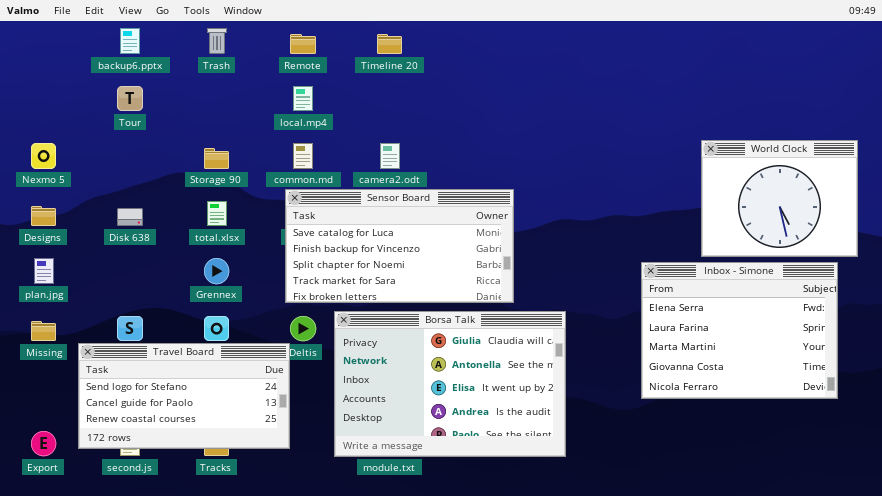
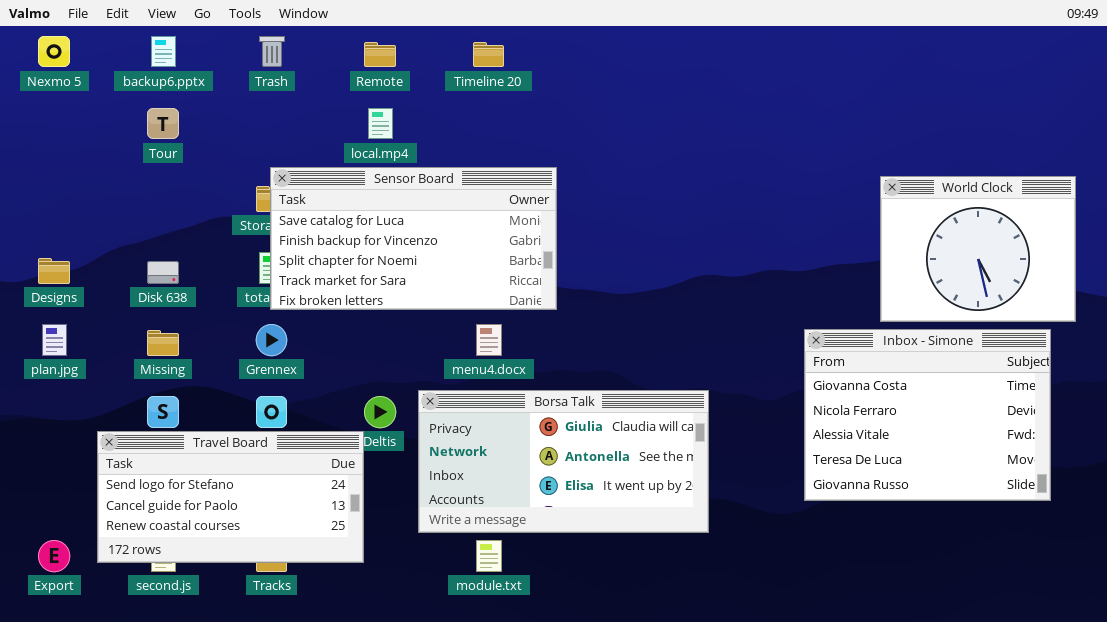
Nexmo 5: [31,143,56,169] -> [38,36,70,67], moved
Sensor Board: [285,189,514,303] -> [270,167,557,310], moved
Inbox - Simone: [641,262,838,399] -> [804,329,1051,501], scrolled down 3 rows
Borsa Talk: [334,311,566,457] -> [418,390,709,533], resized
Missing: [31,321,56,341] -> [147,330,179,356], moved

